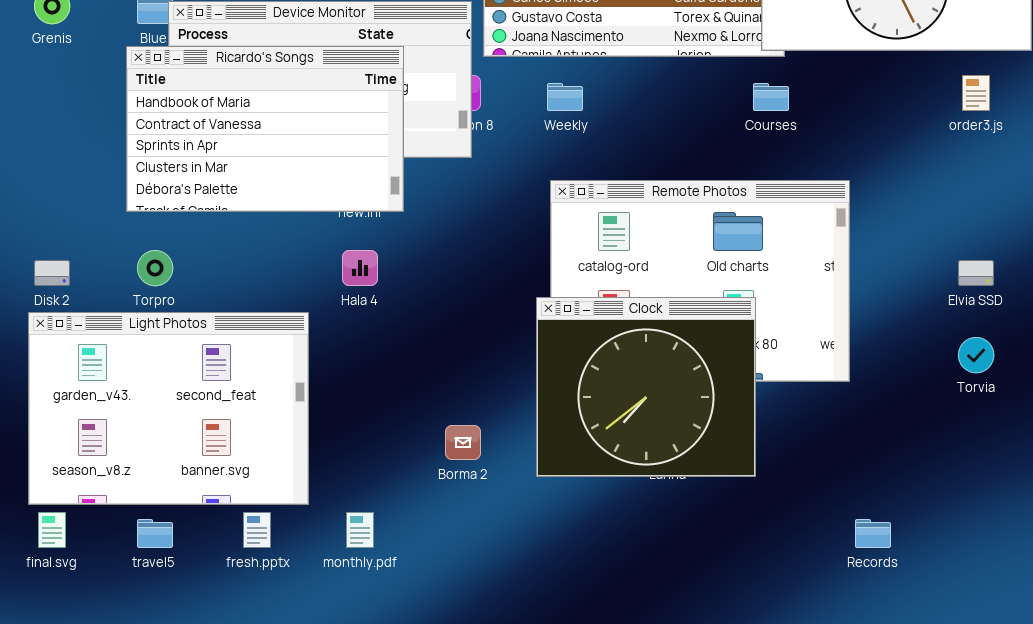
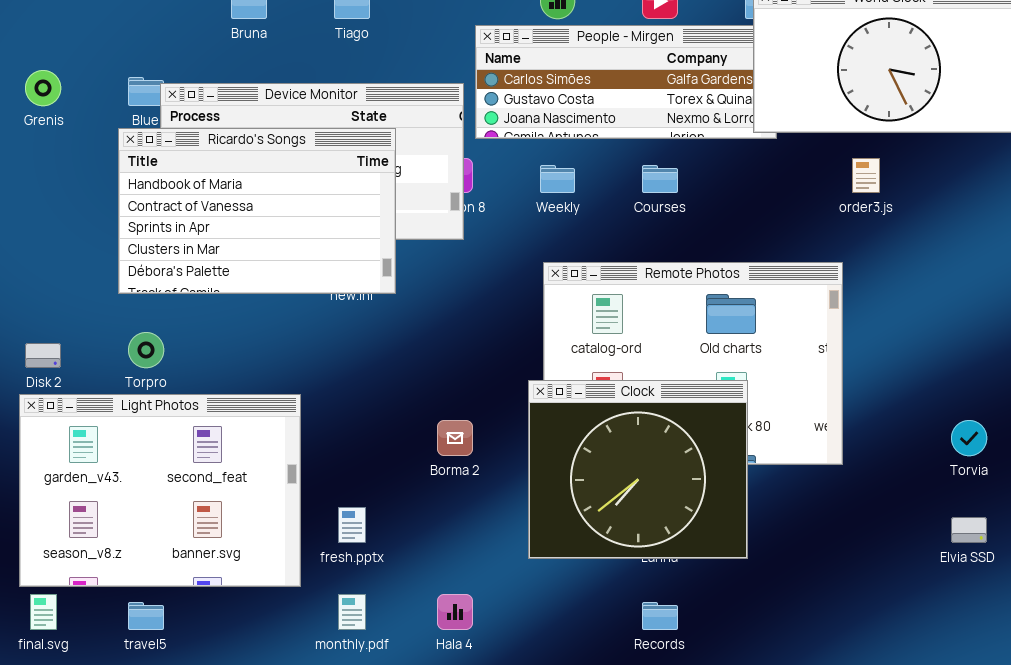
order3.js: [962,75,990,111] -> [852,158,880,193], moved
Courses: [753,83,789,111] -> [642,165,678,193], moved
Hala 4: [342,250,378,286] -> [437,594,473,630], moved
Elvia SSD: [958,260,994,286] -> [951,517,987,543], moved
Borma 2: [445,425,481,460] -> [437,420,473,456], moved
fresh.pptx: [243,512,271,548] -> [338,507,366,543], moved
Records: [855,519,891,548] -> [642,602,678,630], moved

